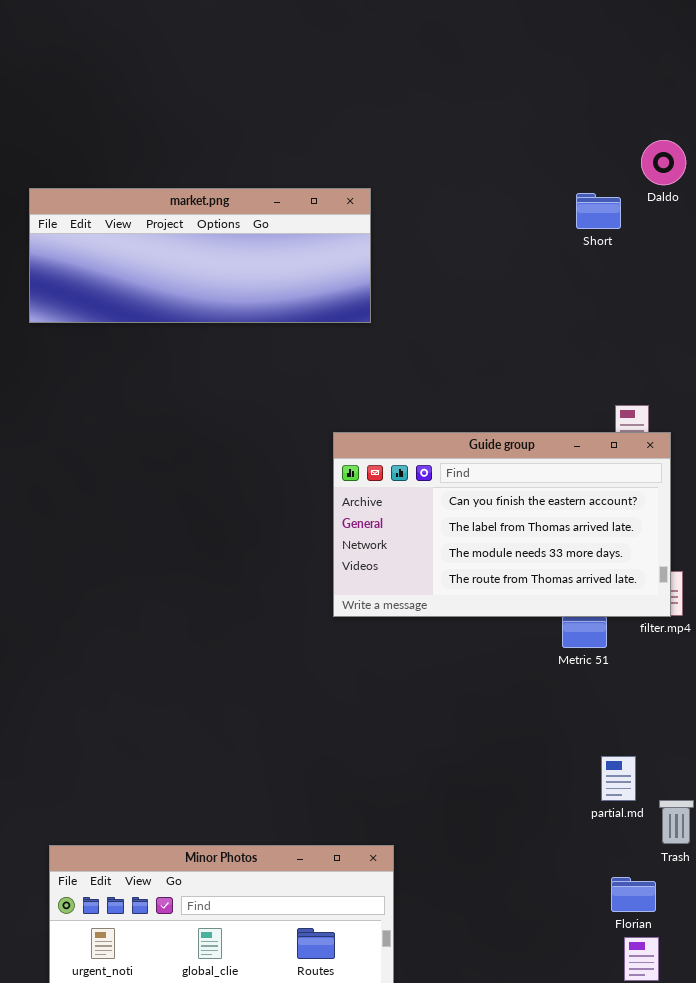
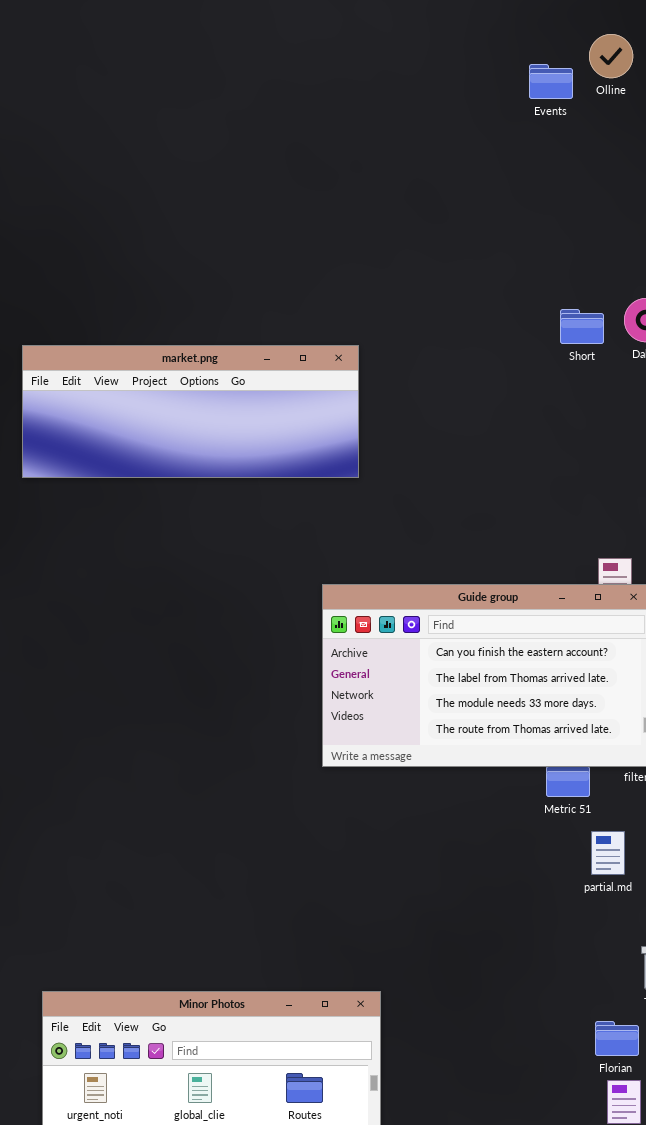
Short: [576,193,621,229] -> [560,309,604,344], moved
partial.md: [601,756,636,801] -> [591,831,625,875], moved

